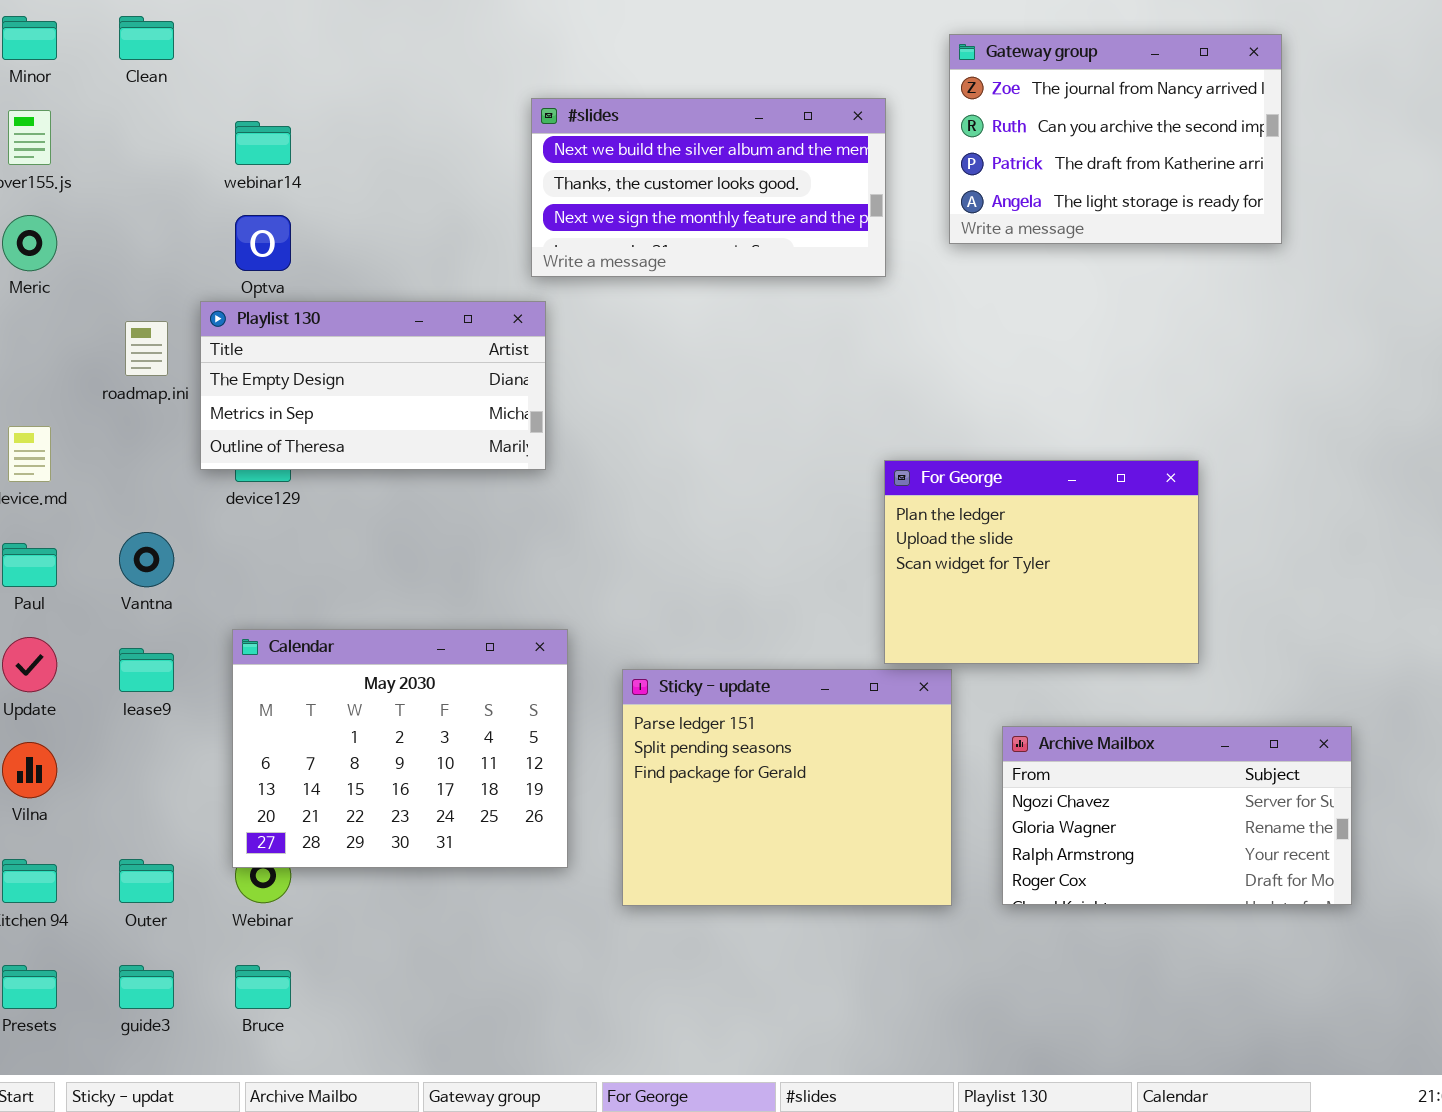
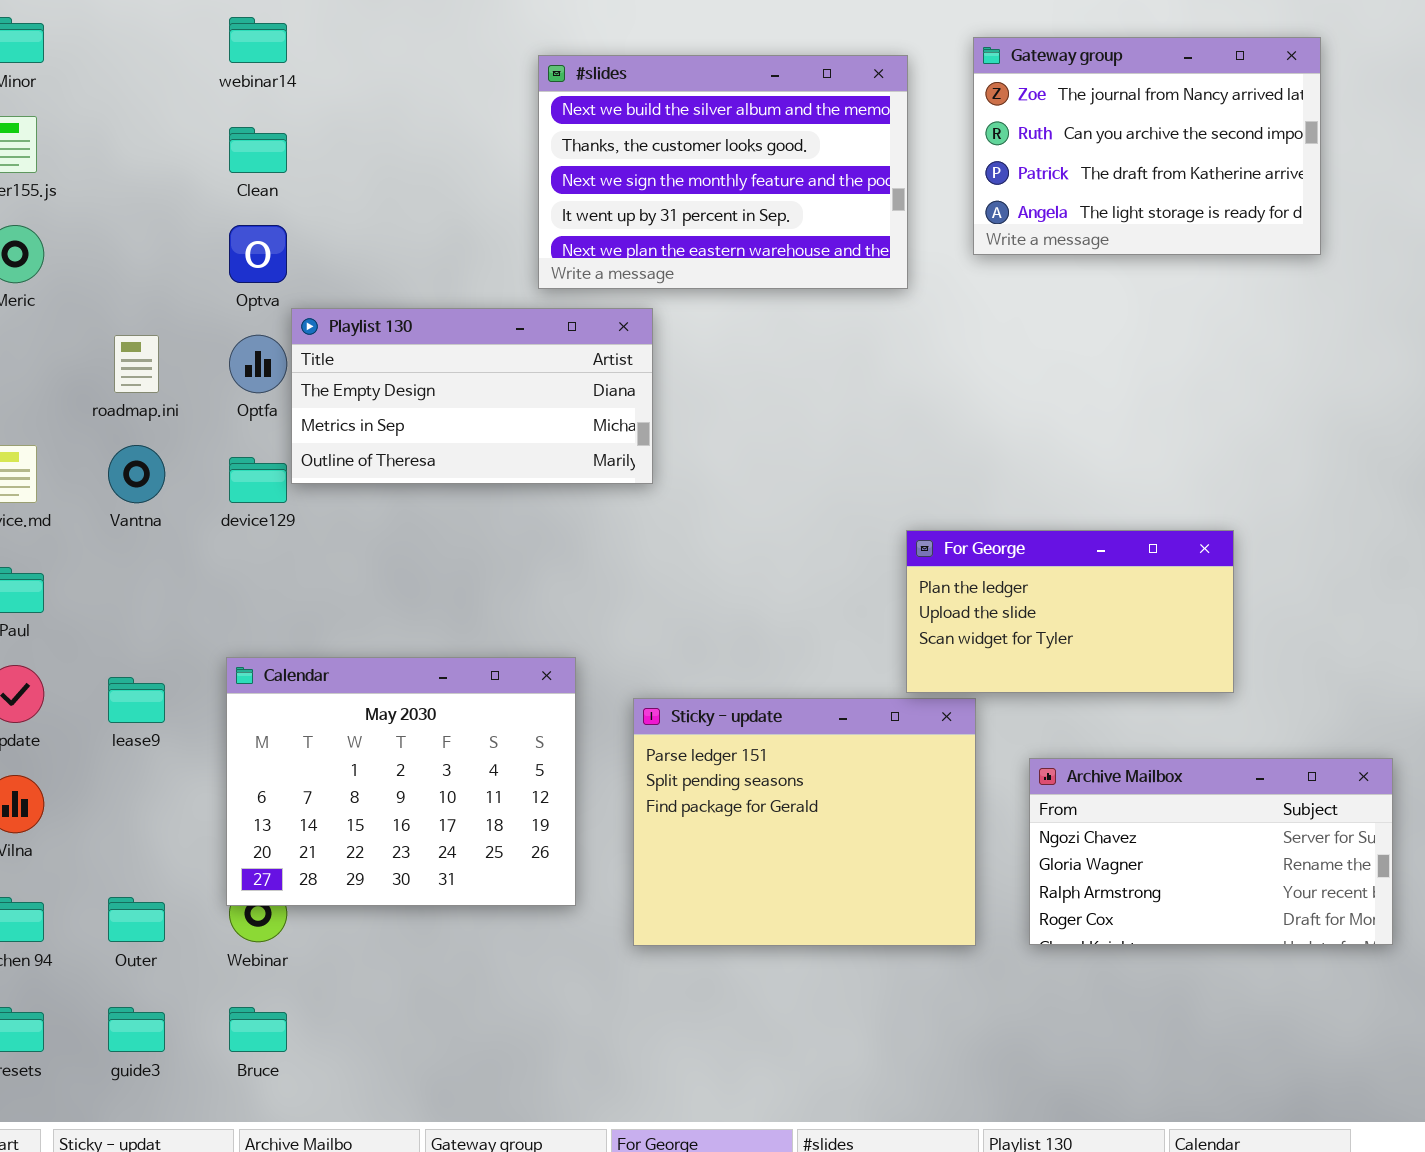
Clean: [119,16,174,60] -> [229,127,287,173], moved
#slides: [531,98,886,277] -> [538,55,908,289], resized
webinar14: [235,121,291,165] -> [229,17,287,63], moved
Playlist 130: [200,301,546,470] -> [291,308,653,484], moved
For George: [884,460,1199,664] -> [906,530,1234,693], resized
Vantna: [119,532,174,587] -> [108,445,165,503], moved

